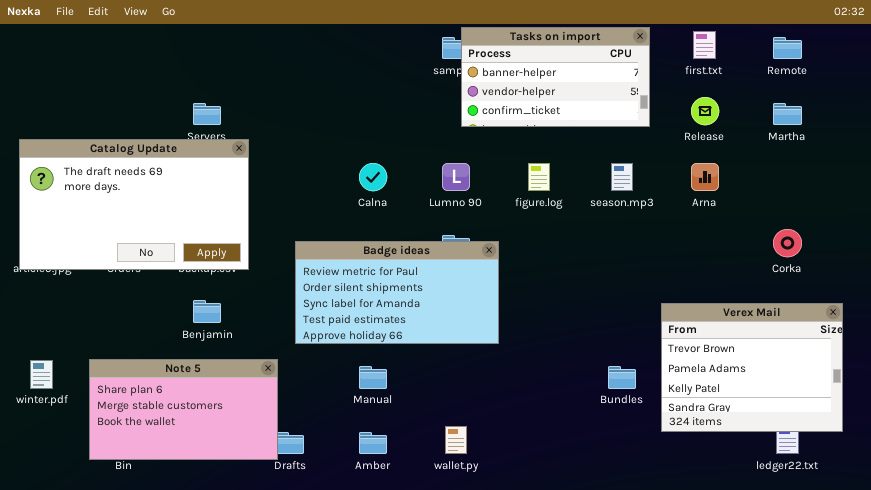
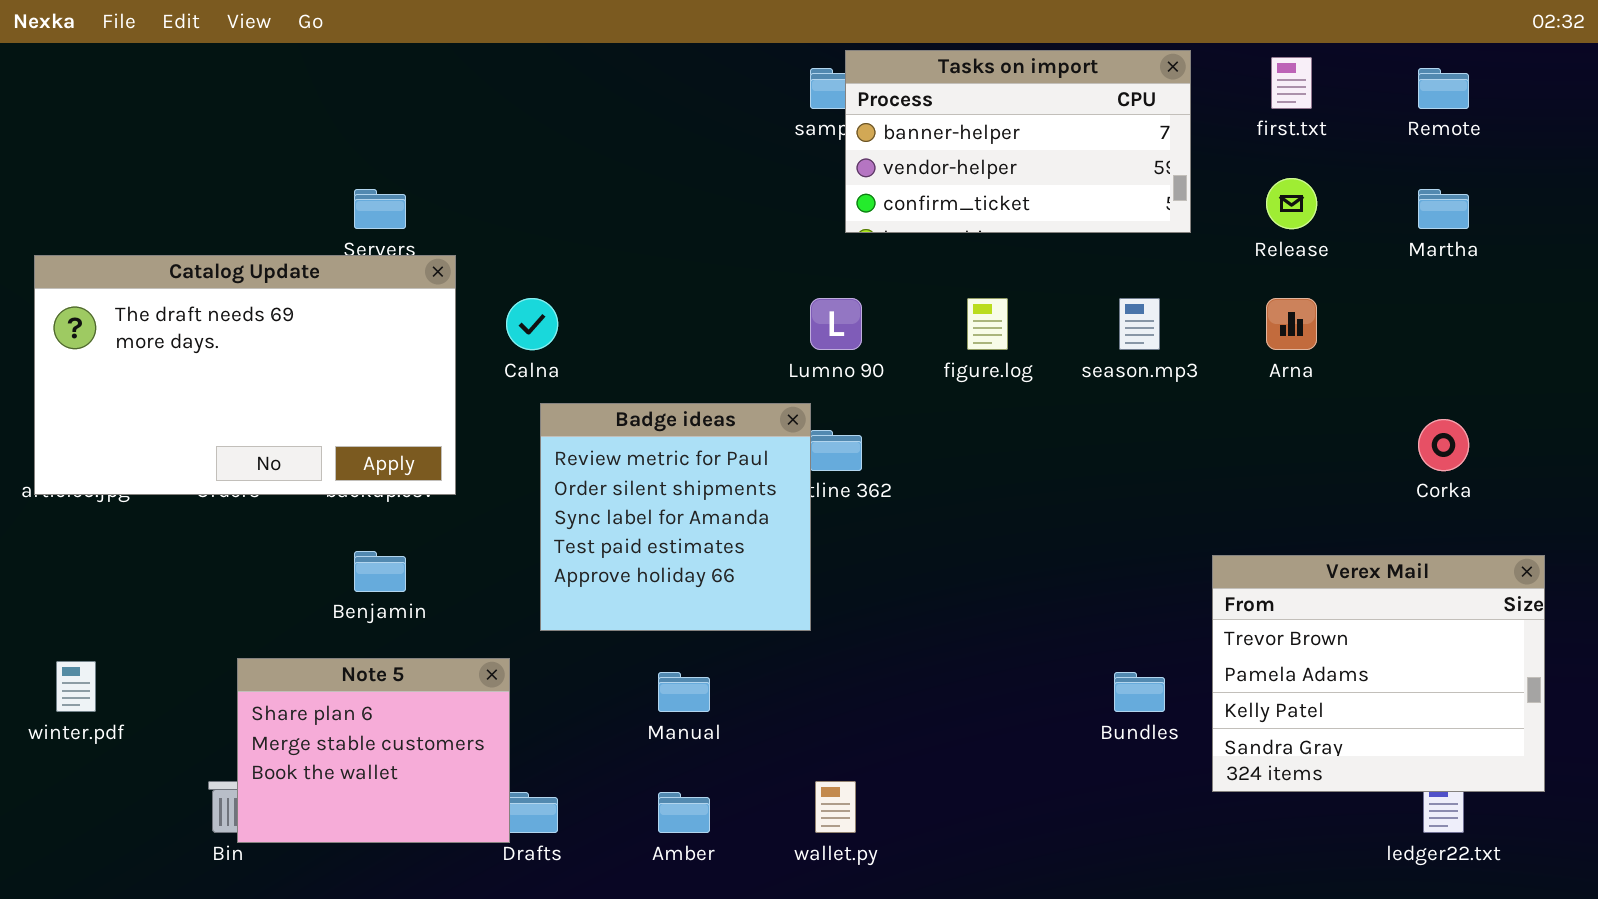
Calna: [359,163,387,191] -> [506,298,558,350], moved
Badge ideas: [295,241,499,344] -> [540,403,811,631], resized
Note 5: [89,359,278,460] -> [237,658,510,843], resized

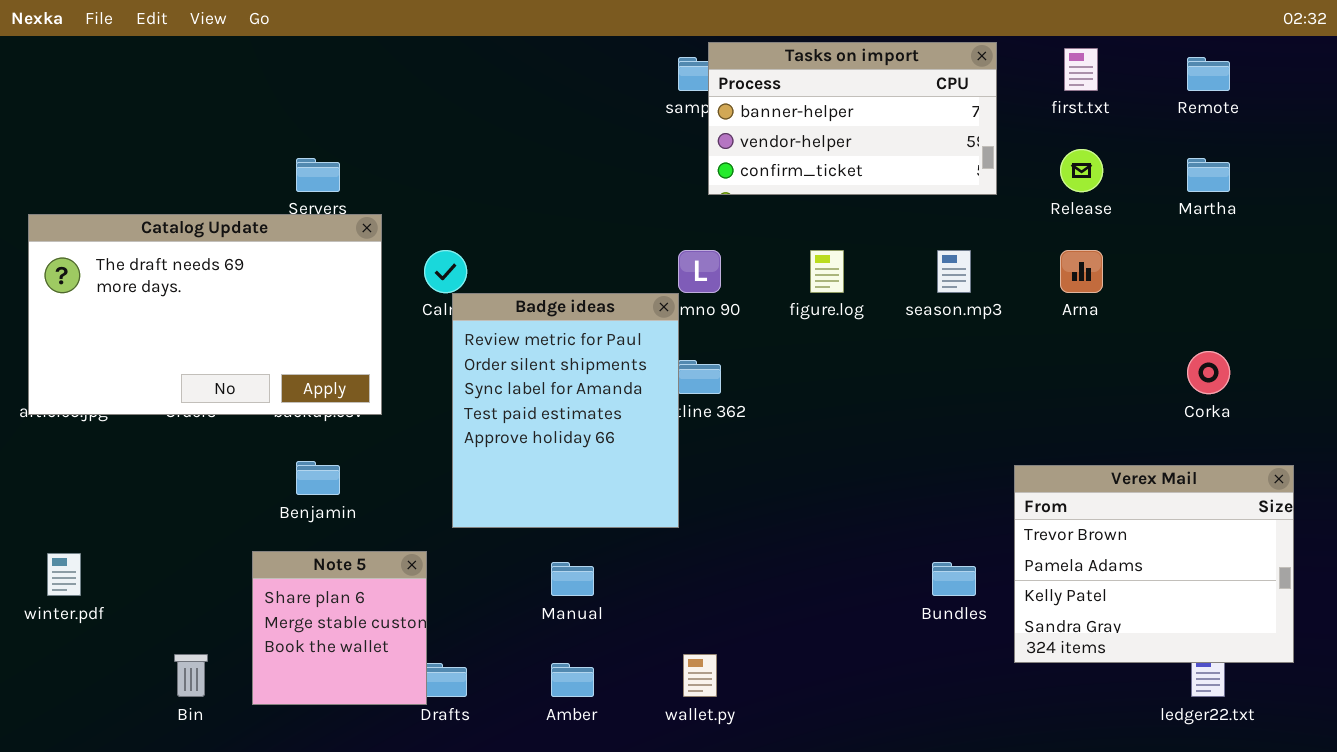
Badge ideas: [540,403,811,631] -> [452,293,679,528], resized
Note 5: [237,658,510,843] -> [252,551,427,705], resized

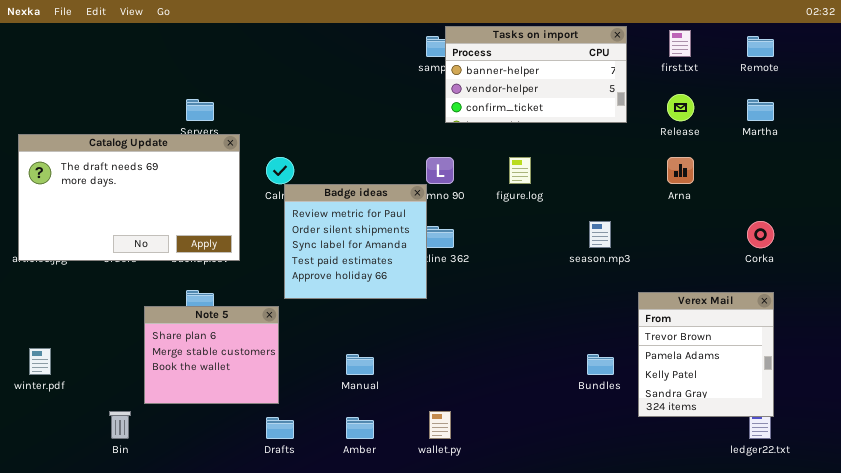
season.mp3: [937,250,971,293] -> [589,221,611,248], moved
Badge ideas: [452,293,679,528] -> [284,184,427,299], resized
Verex Mail: [1014,465,1294,663] -> [638,292,774,417], resized
Note 5: [252,551,427,705] -> [144,306,279,404], moved, resized

